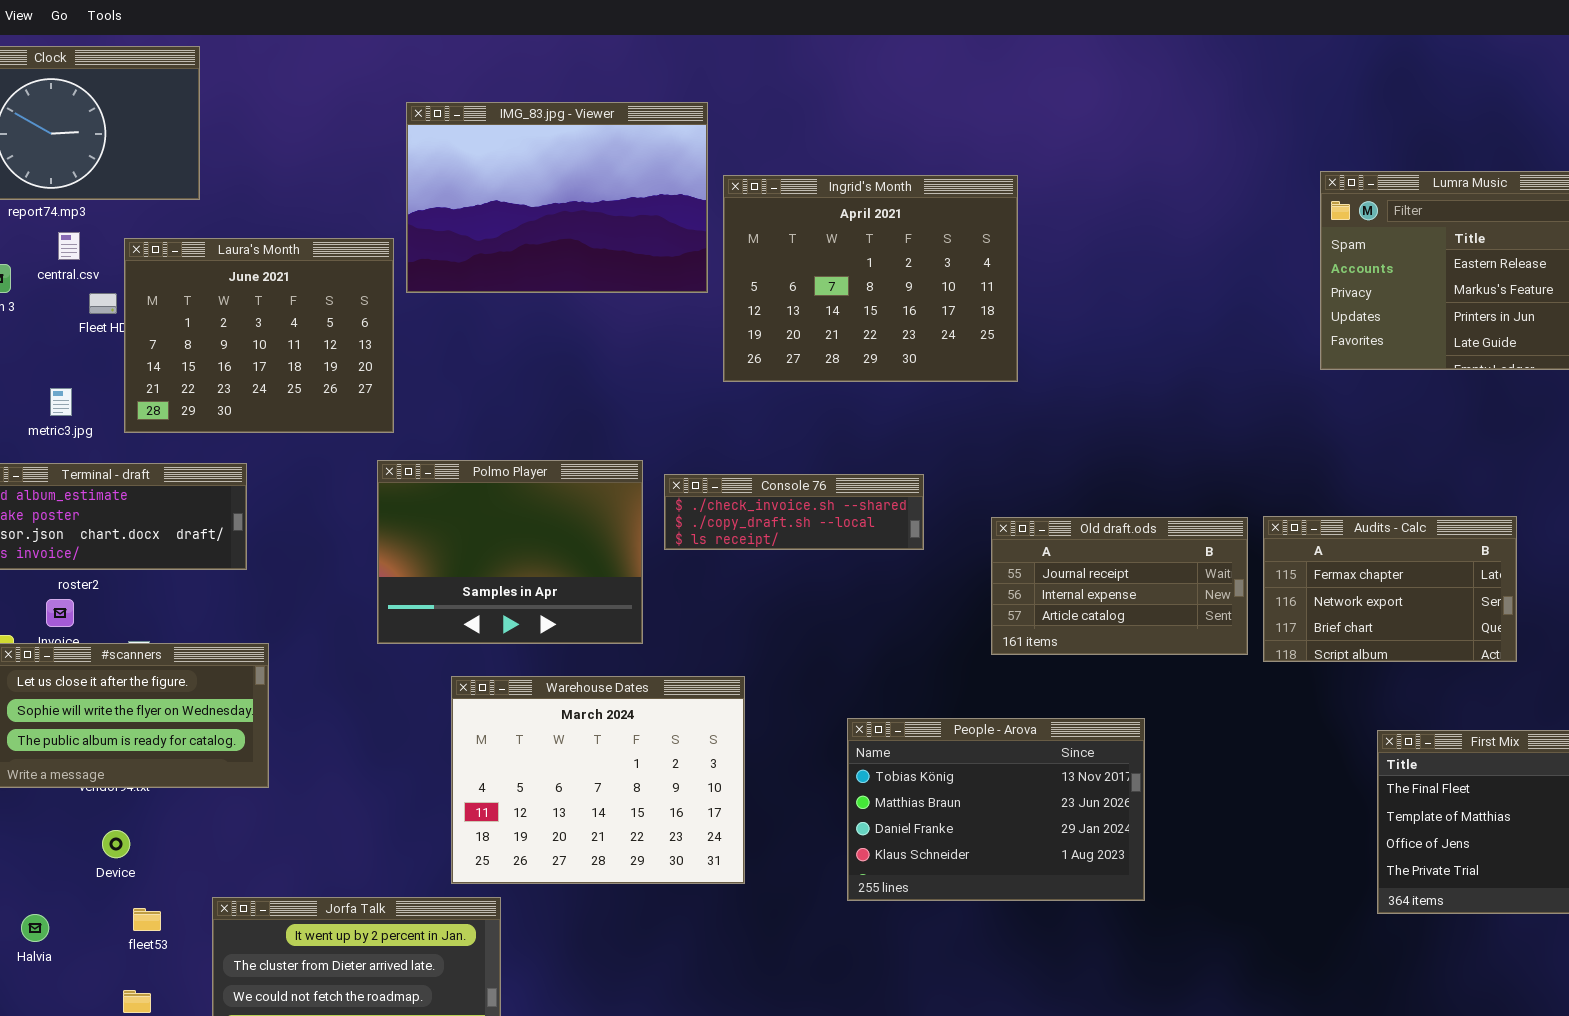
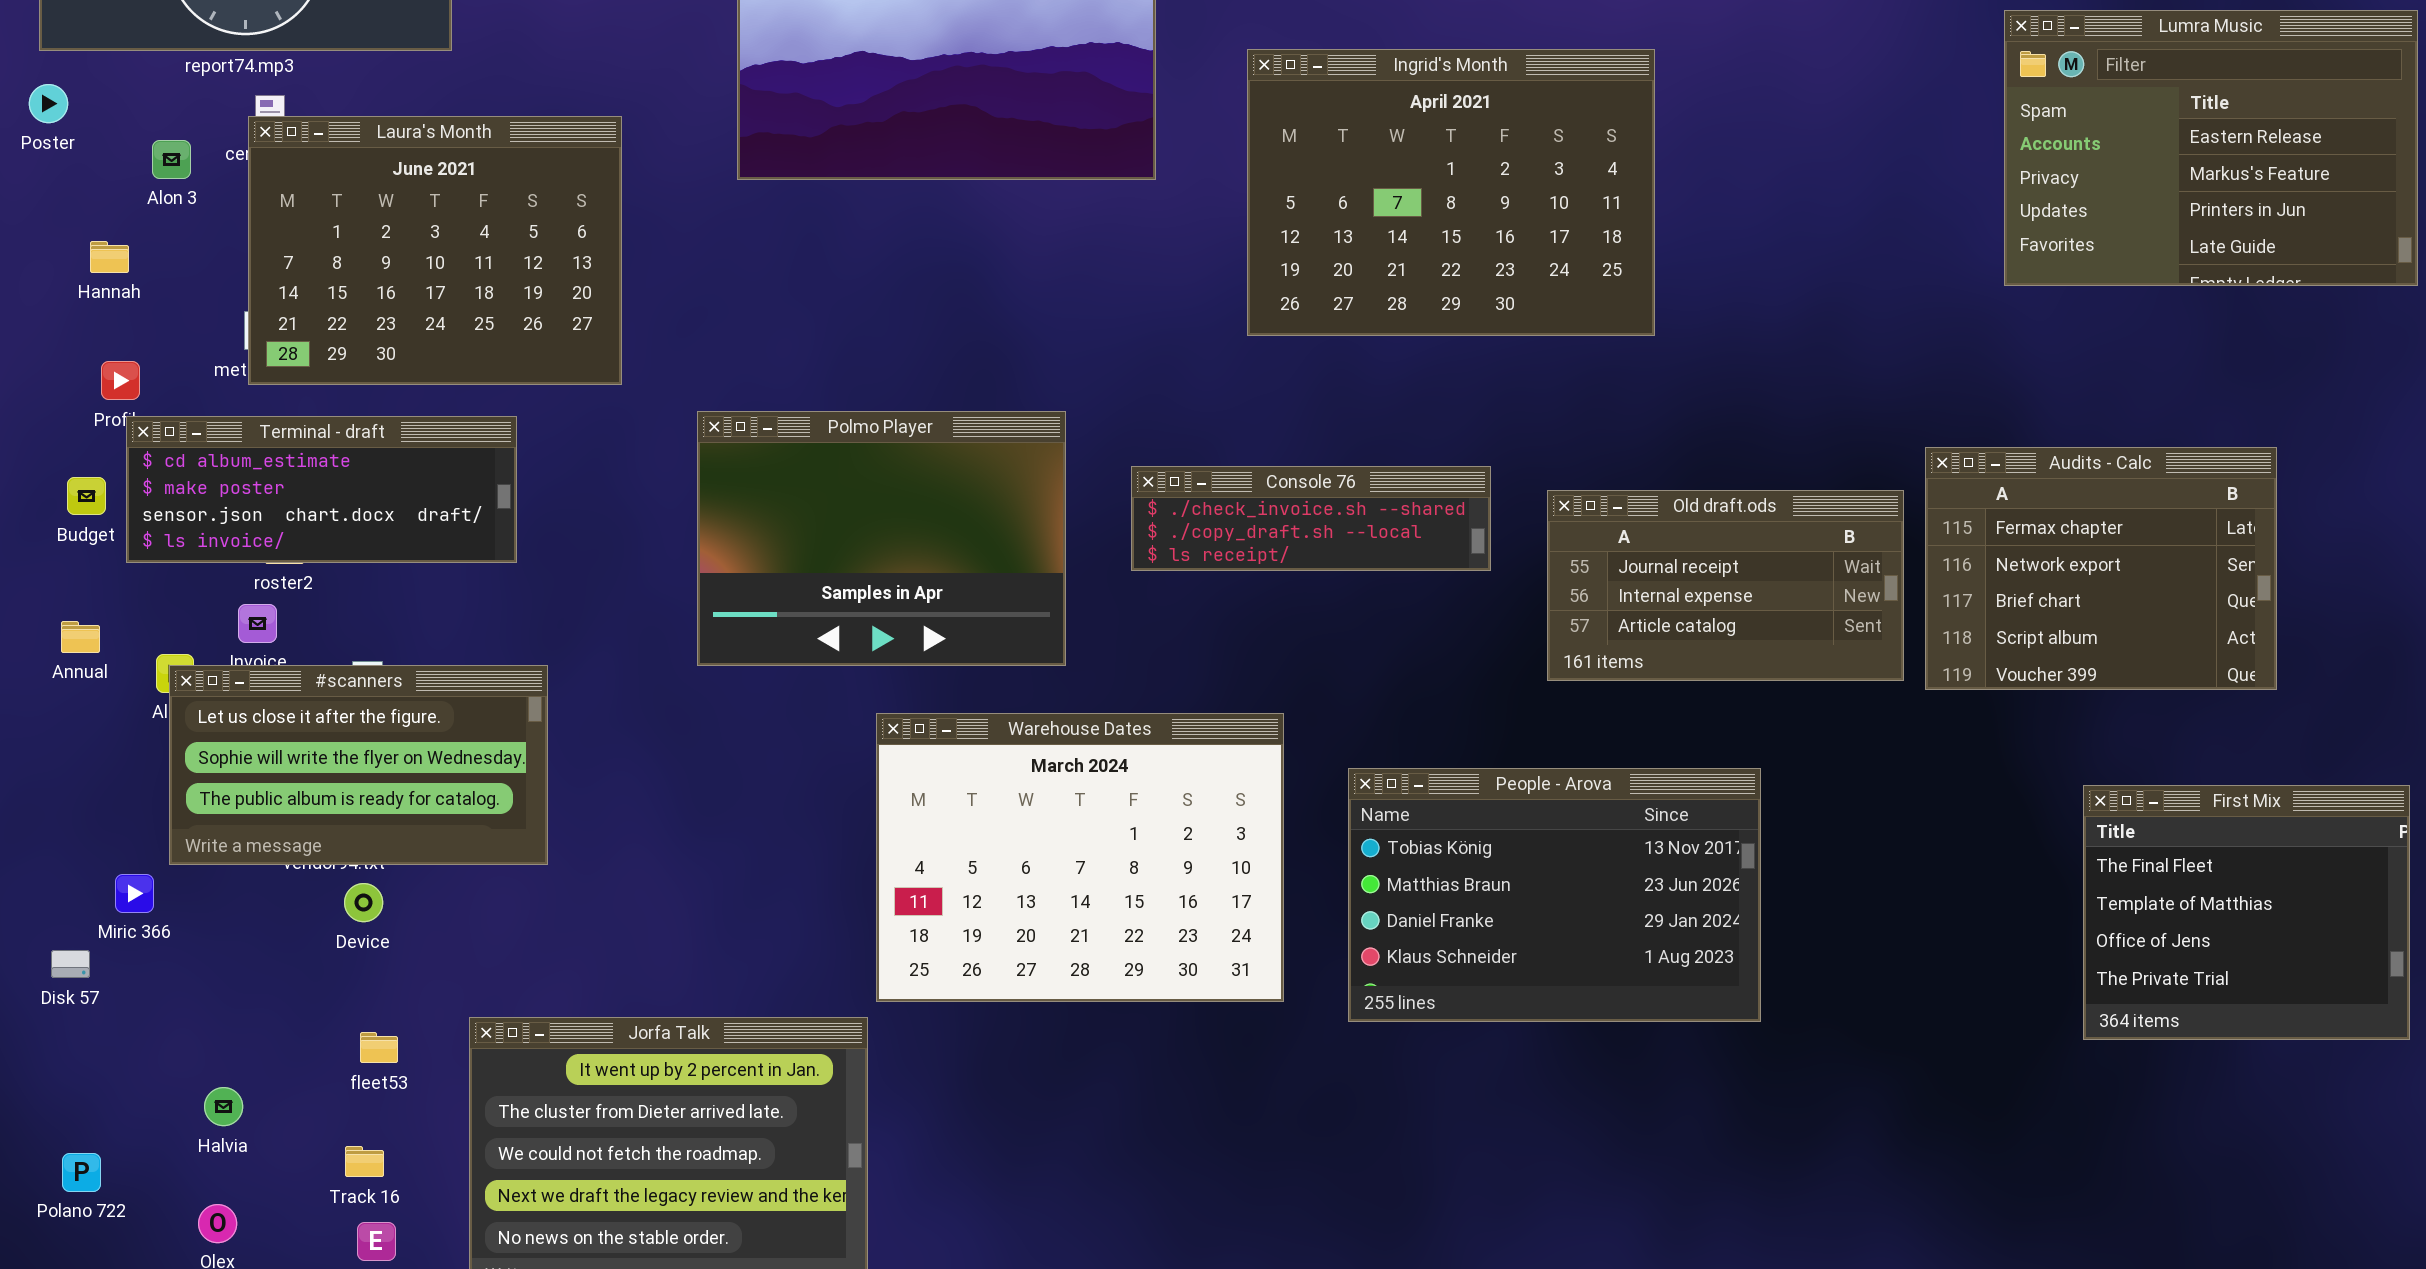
Ingrid's Month: [723,175,1018,382] -> [1247,49,1655,336], moved
Laura's Month: [124,238,394,433] -> [248,116,622,385], moved
Console 76: [664,474,924,550] -> [1131,466,1491,571], moved
Audits - Calc: [1263,516,1517,662] -> [1925,447,2277,690], resized
Warehouse Dates: [451,676,745,884] -> [876,713,1284,1002], moved
Device: [102,830,130,858] -> [344,883,383,922], moved
Halvia: [21,914,49,942] -> [204,1087,243,1126], moved

